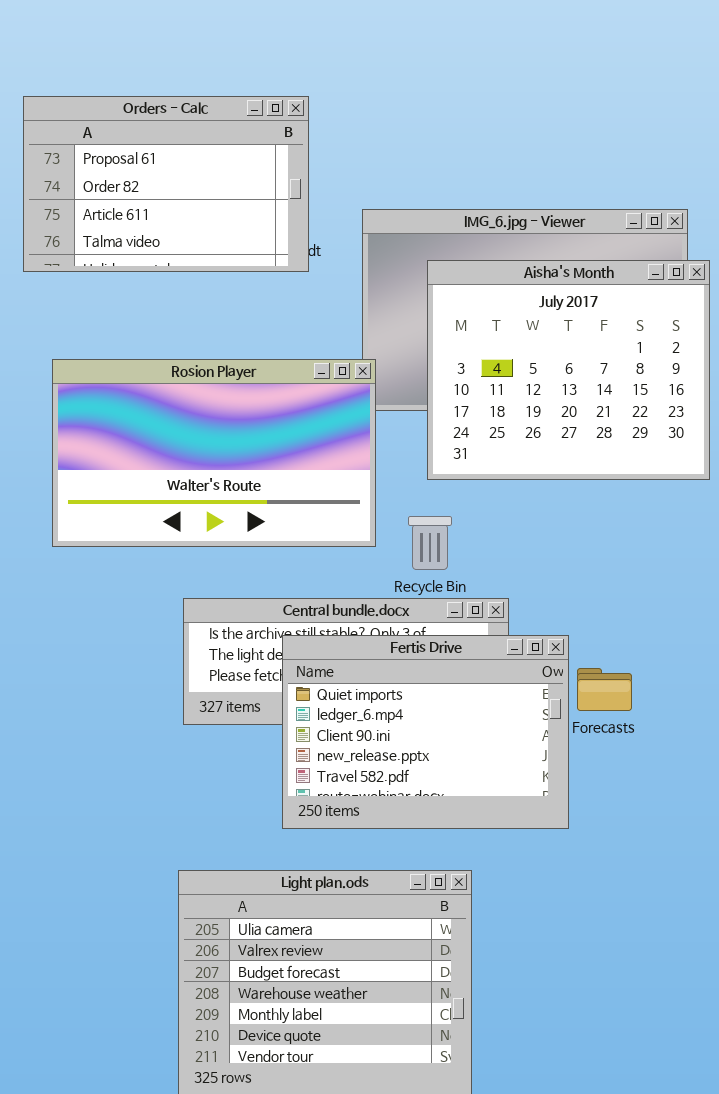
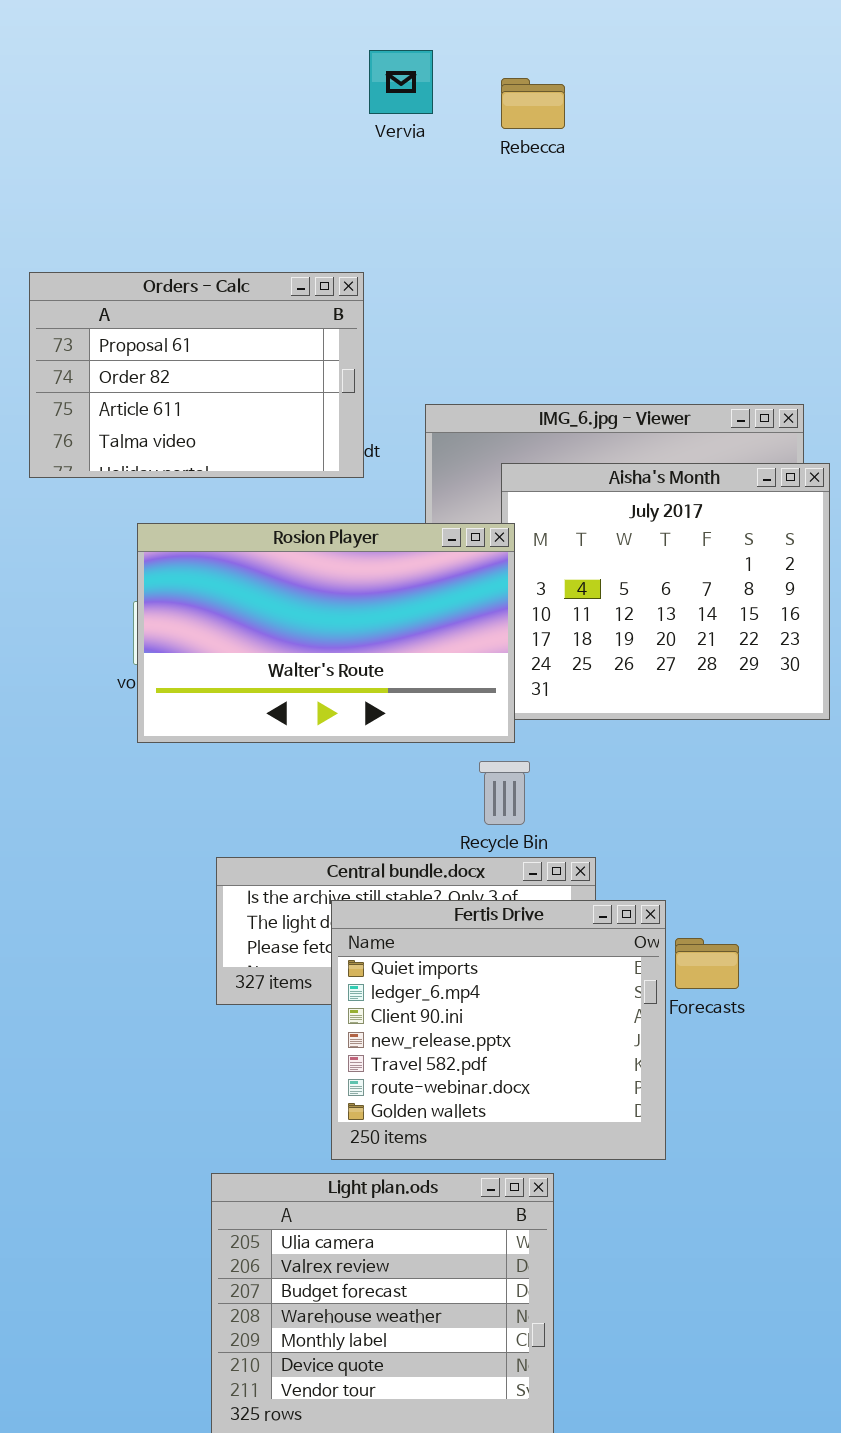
Rosion Player: [52,359,376,547] -> [137,523,515,743], moved
Fertis Drive: [282,635,569,829] -> [331,900,666,1160], resized

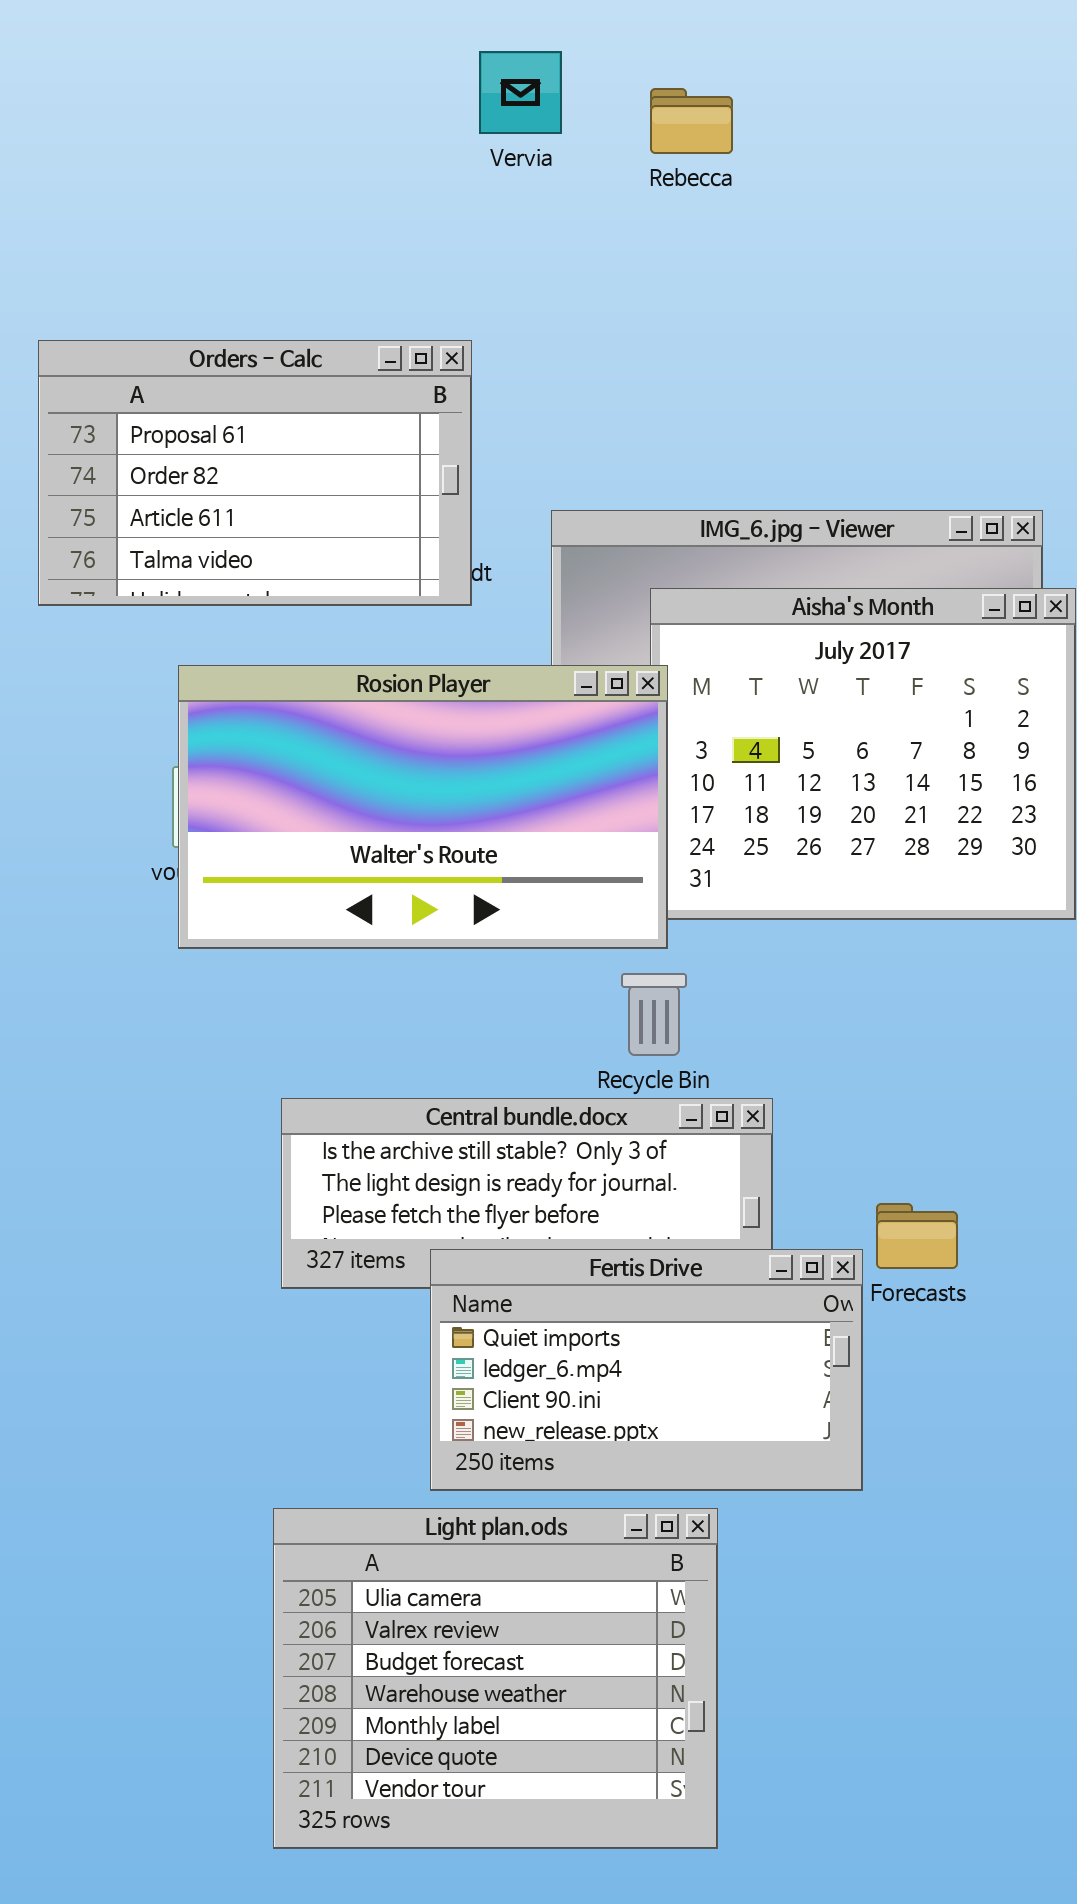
Fertis Drive: [331,900,666,1160] -> [430,1249,863,1491], resized

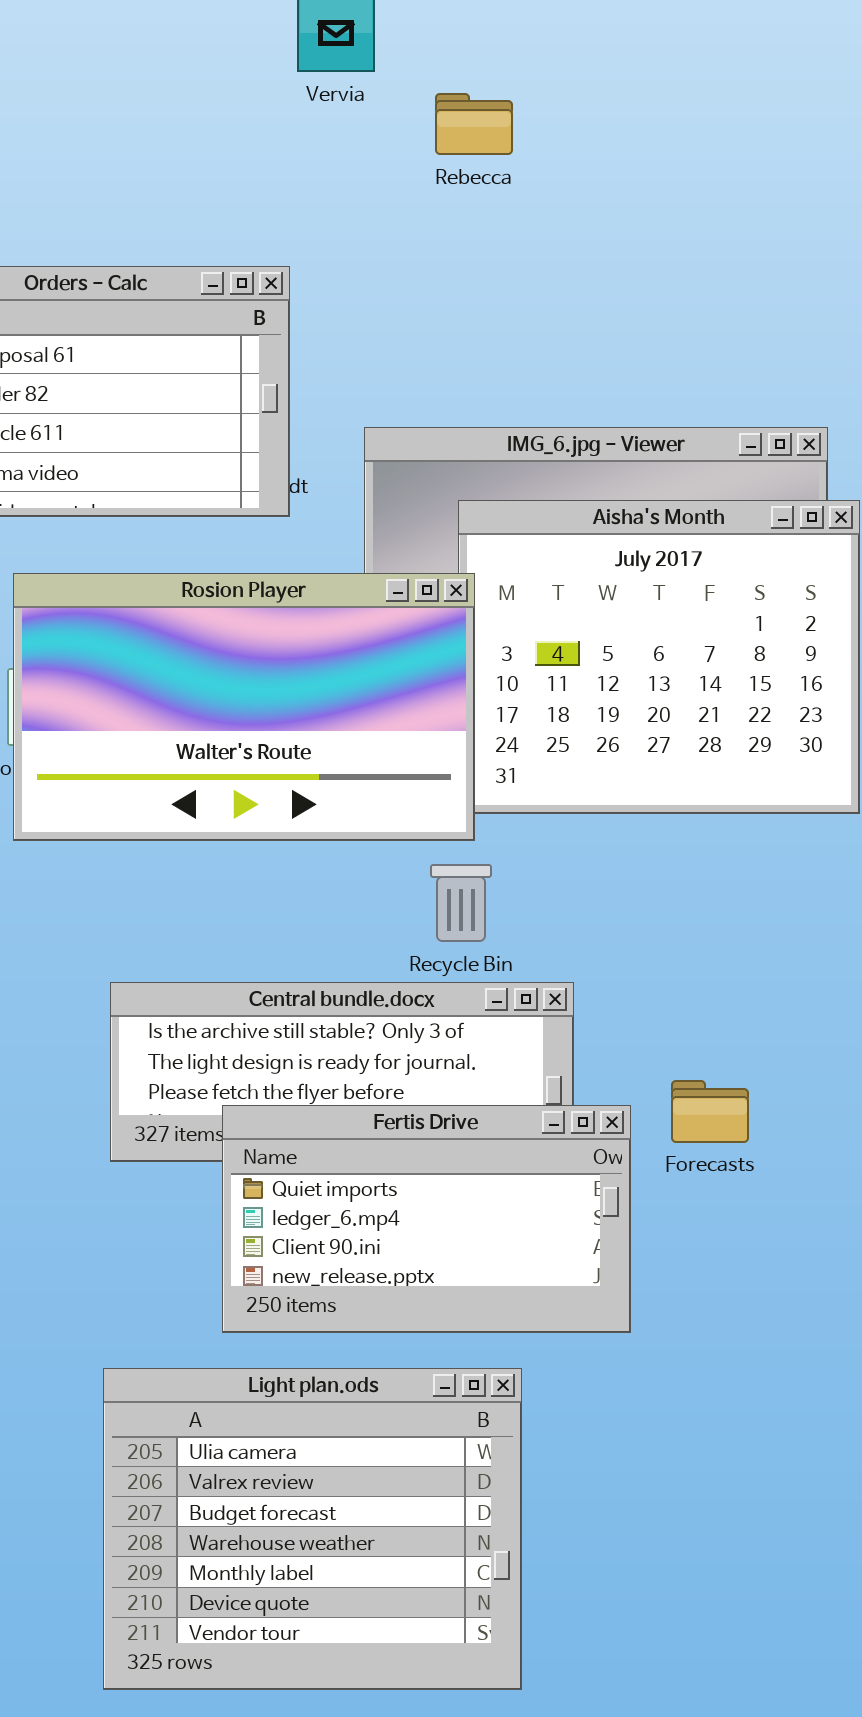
Rebecca: [650,88,733,154] -> [435,93,513,155], moved
Fertis Drive: [430,1249,863,1491] -> [222,1105,631,1333], moved

